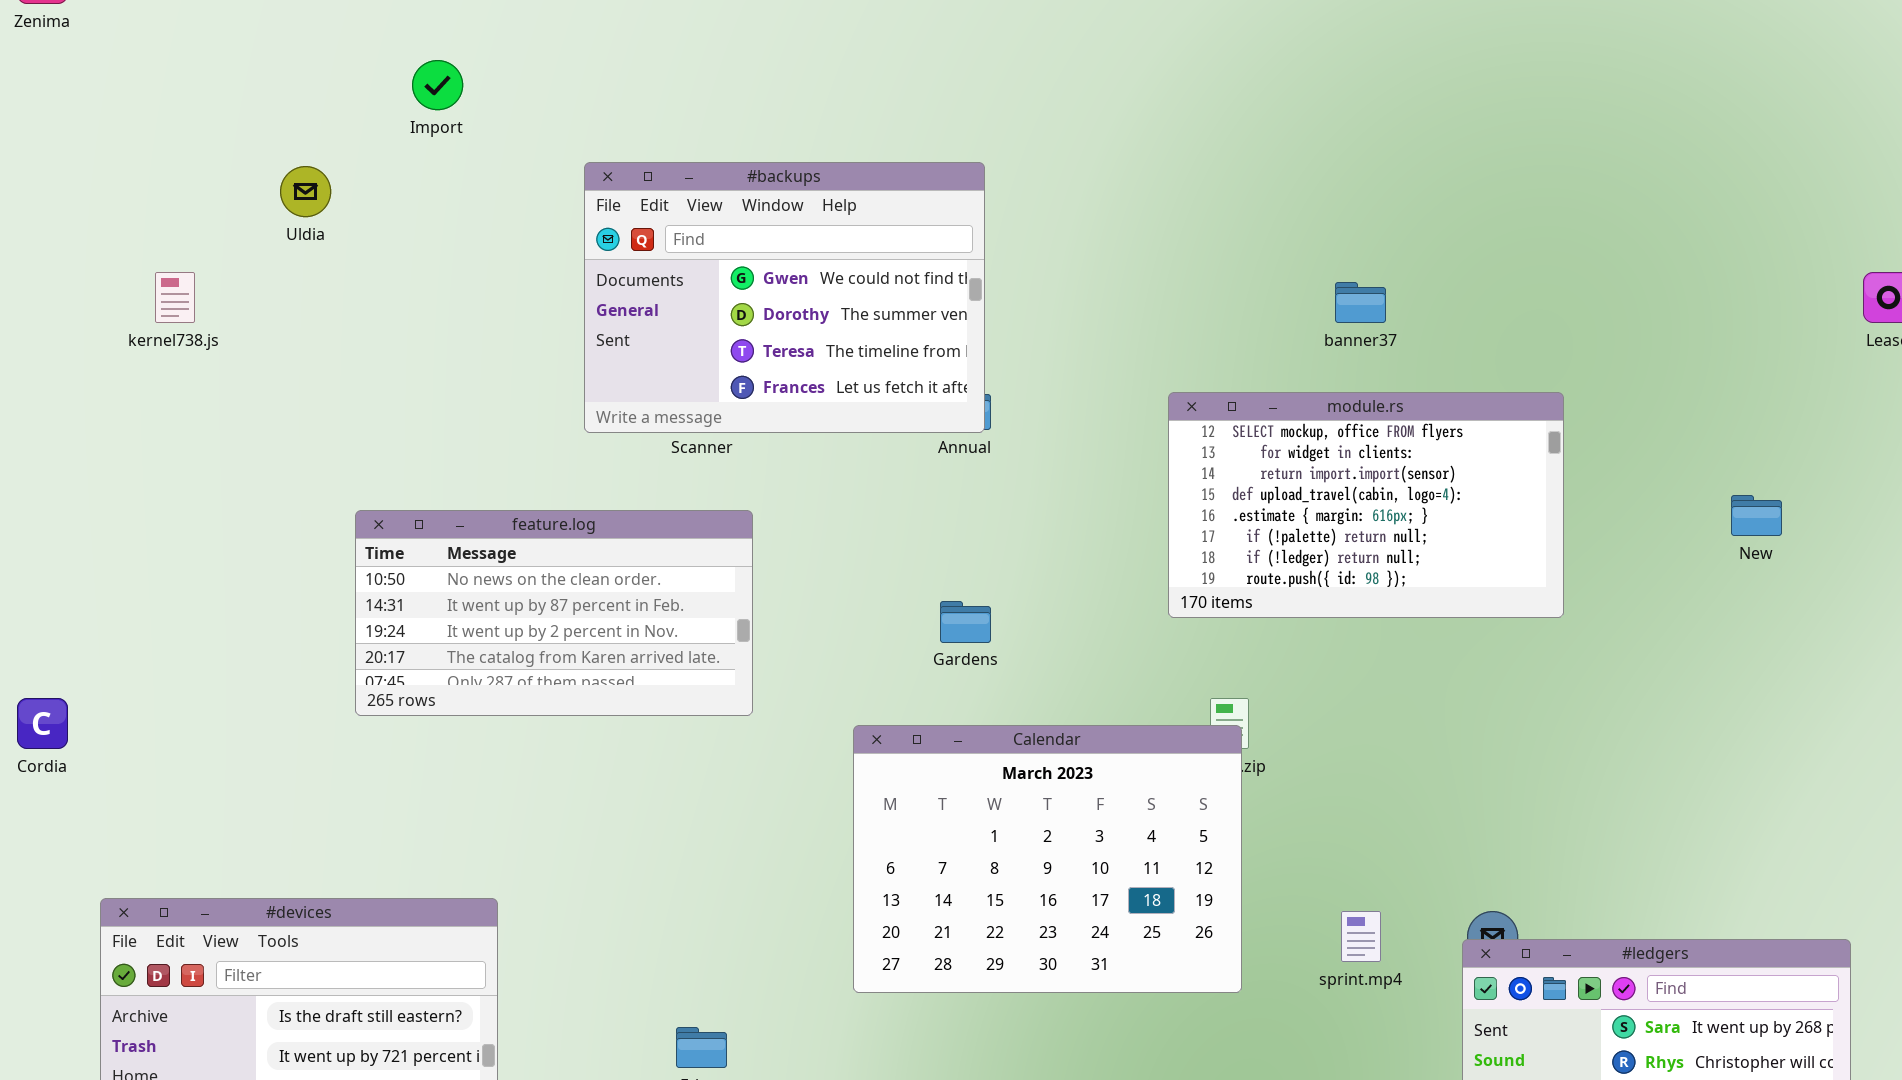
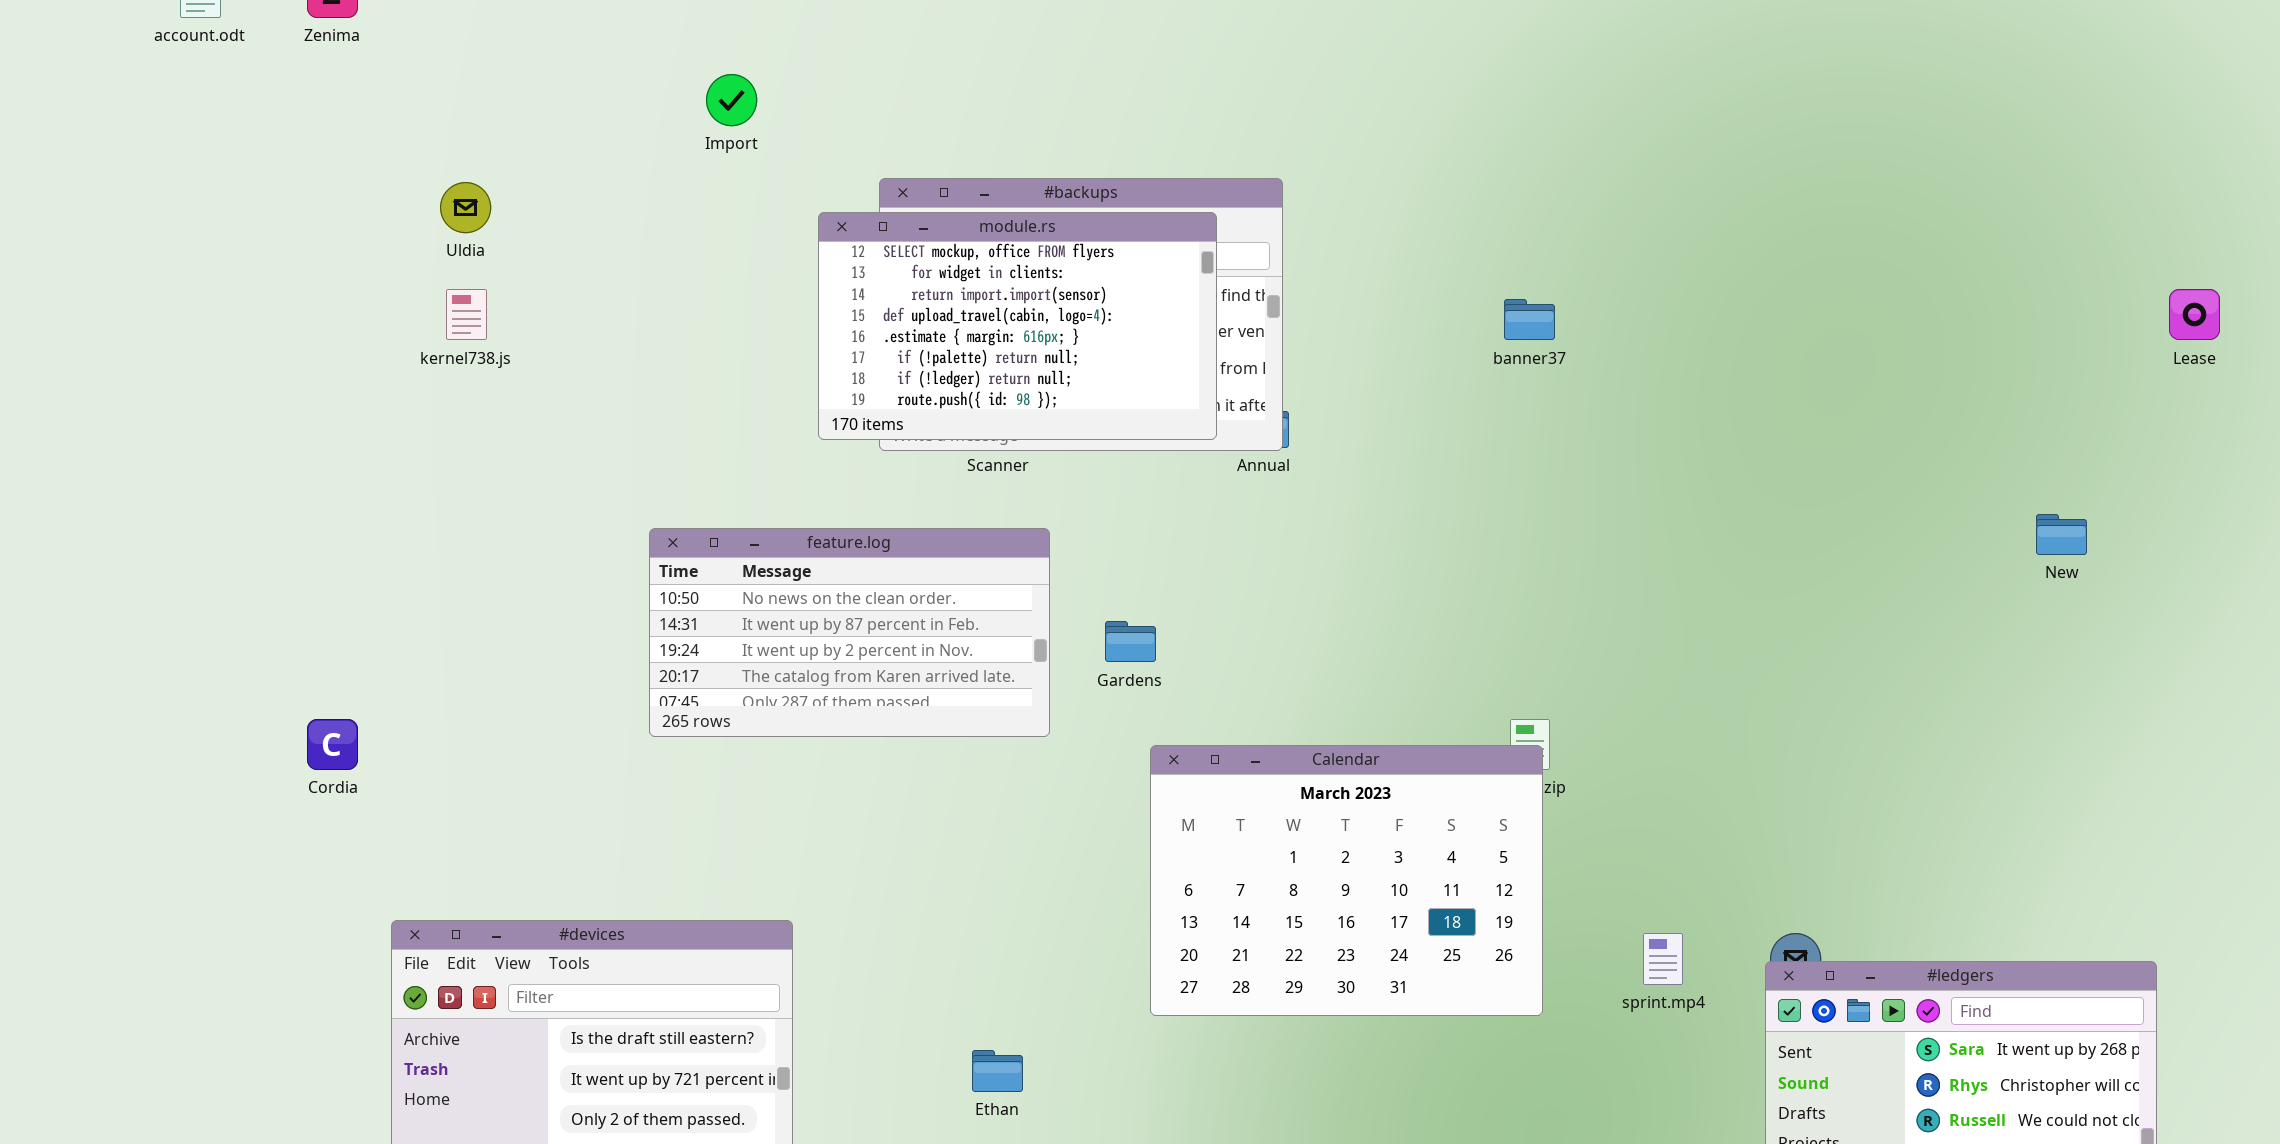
Uldia: [280,166,331,217] -> [440,182,491,233], moved
banner37: [1335,282,1386,323] -> [1504,299,1555,340], moved
module.rs: [1168,392,1564,618] -> [818,212,1217,440], moved
Gardens: [940,601,991,643] -> [1105,621,1156,662], moved

